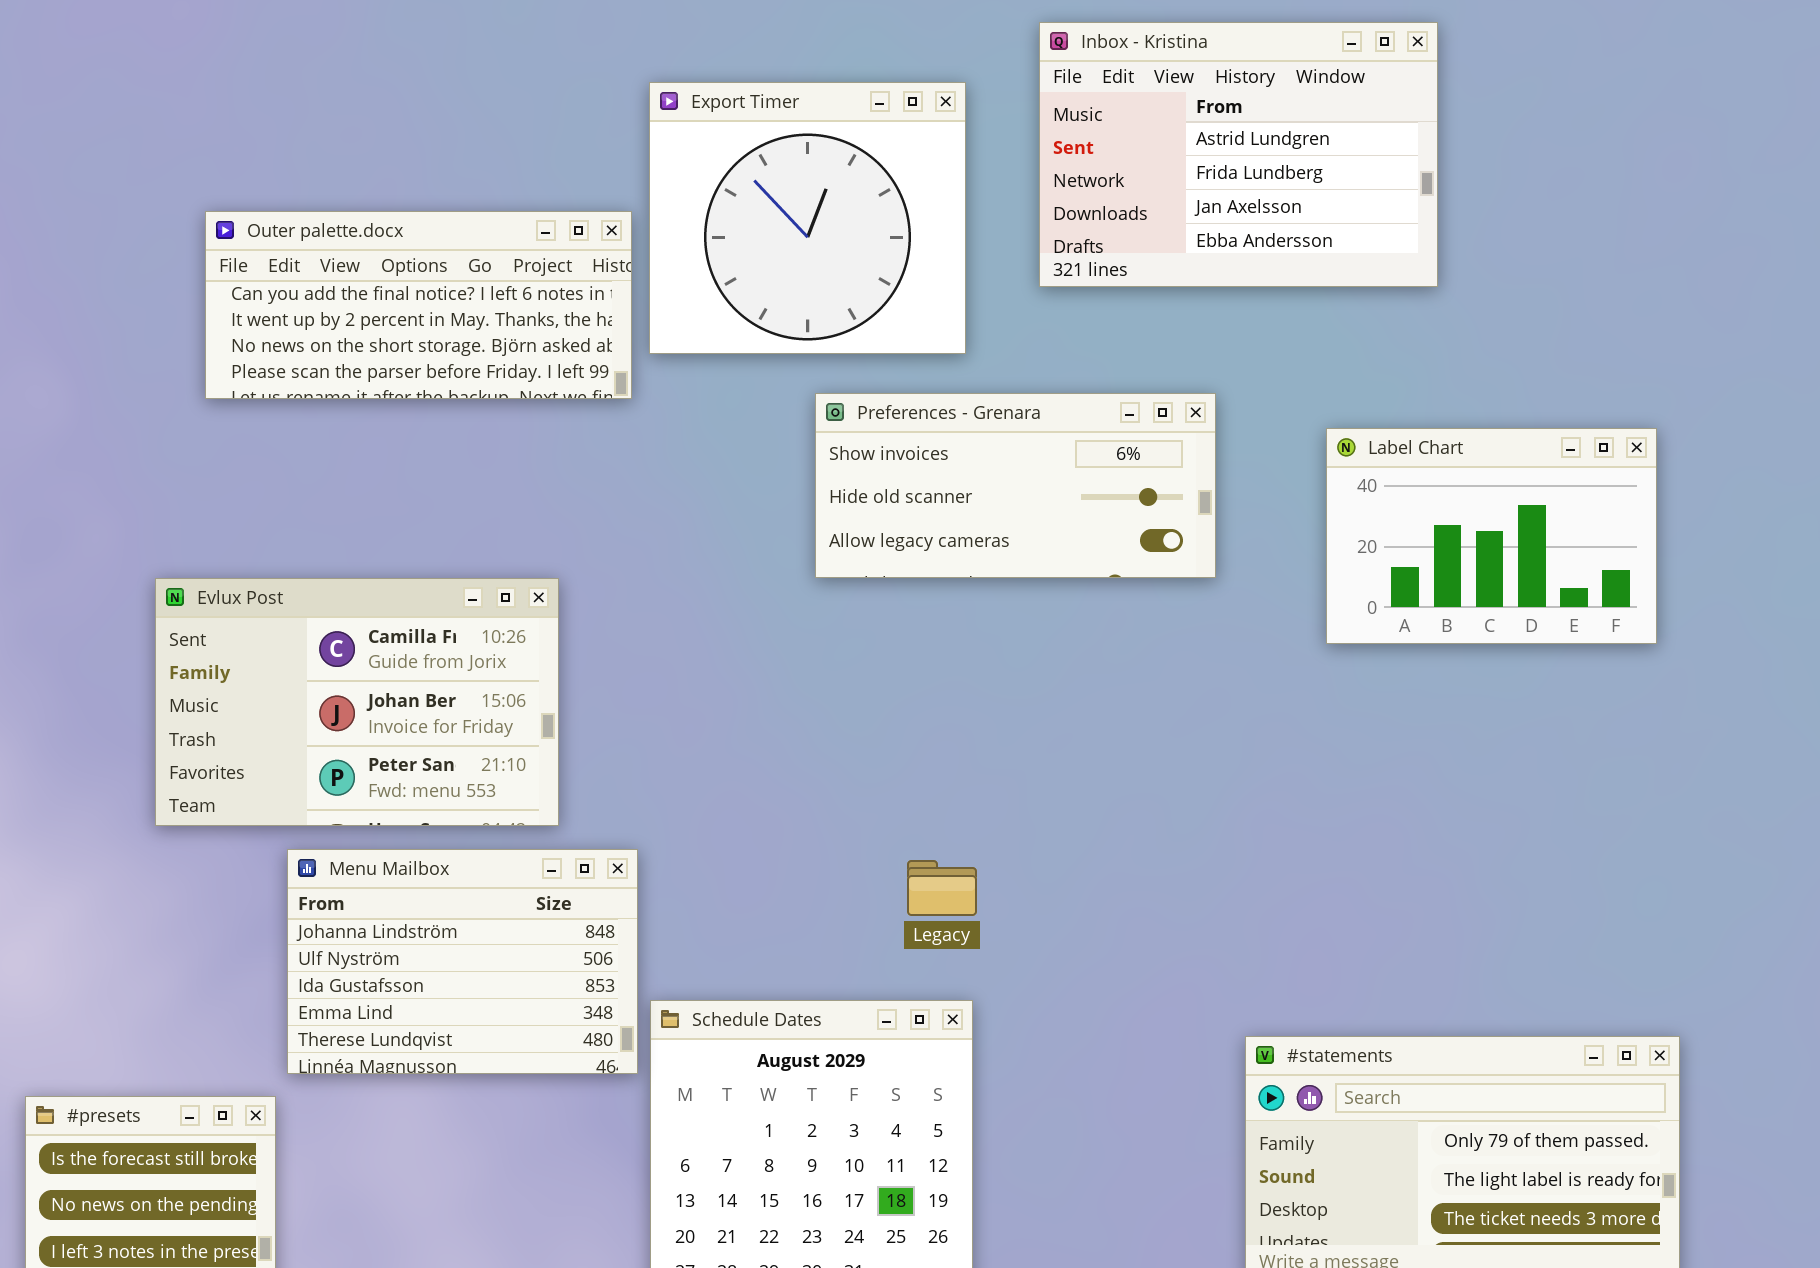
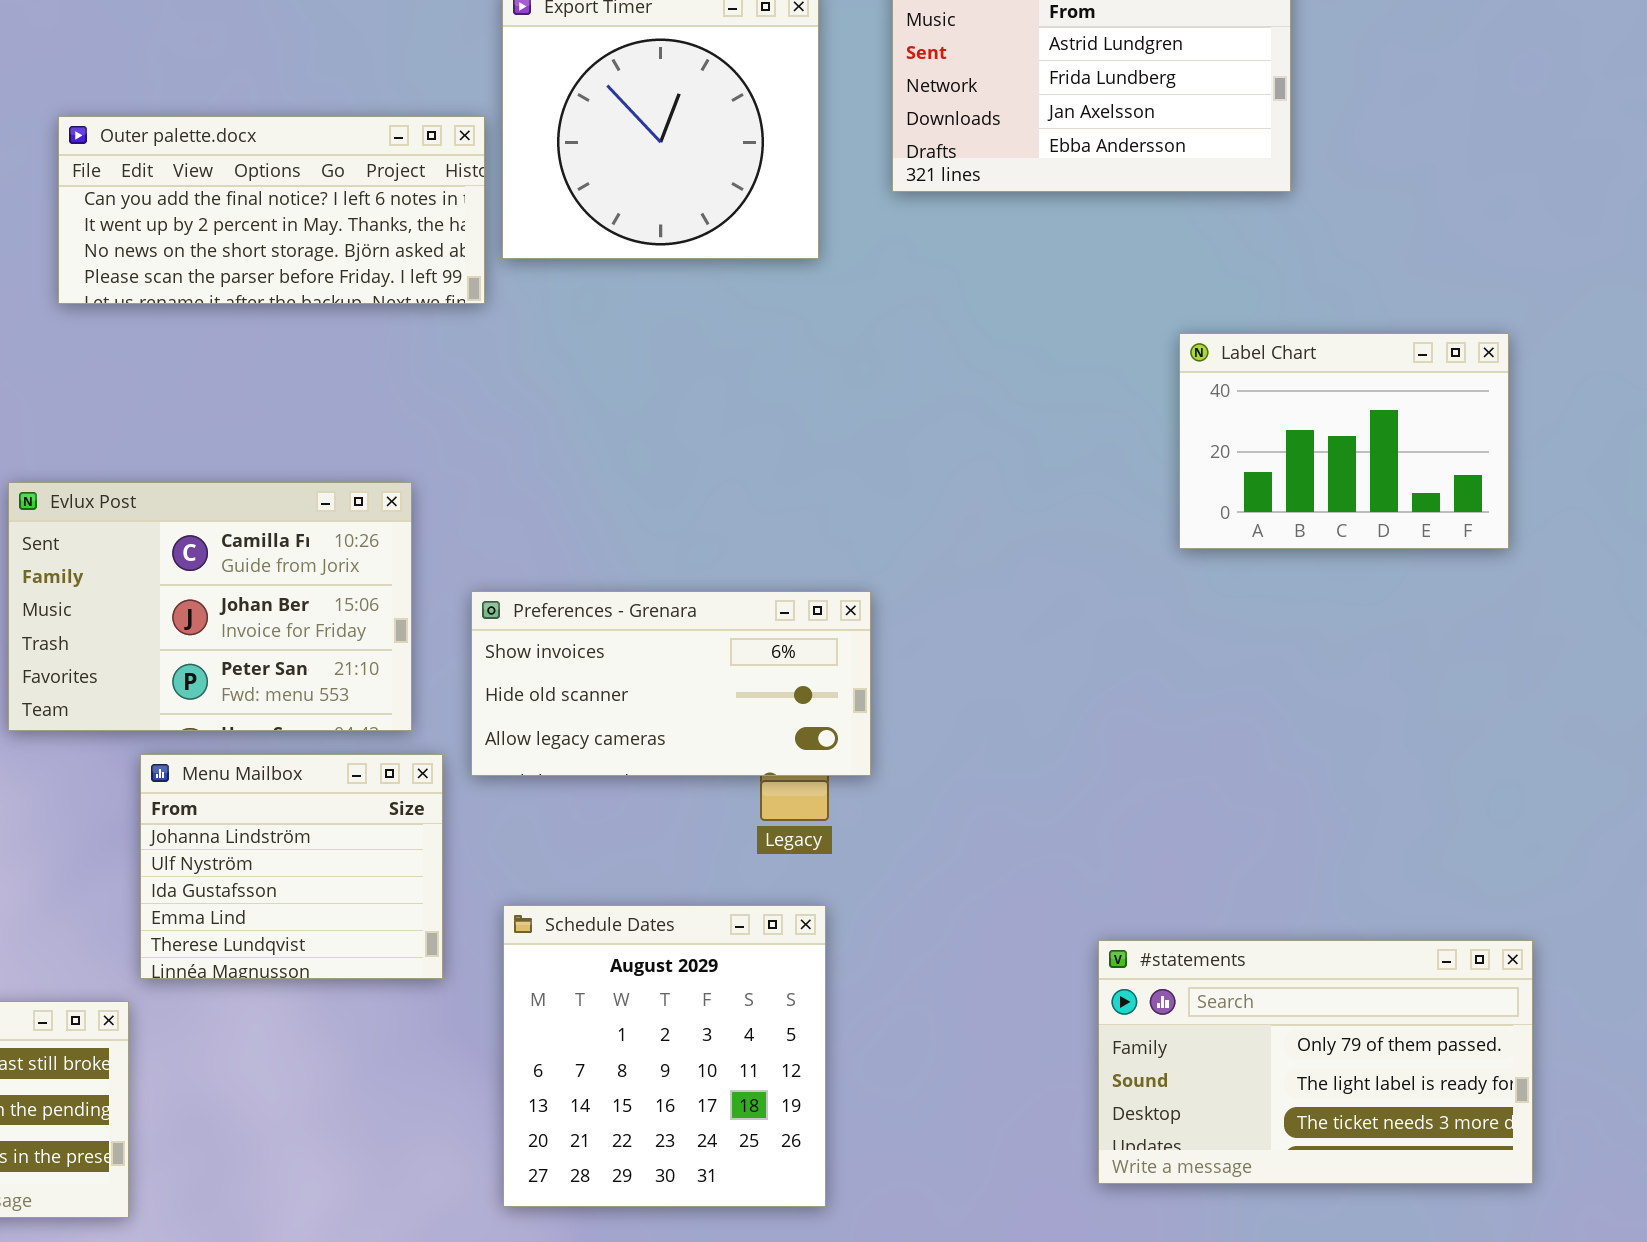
Preferences - Grenara: [815,393,1216,578] -> [471,591,871,776], moved
Menu Mailbox: [287,849,638,1074] -> [140,754,443,979], resized

